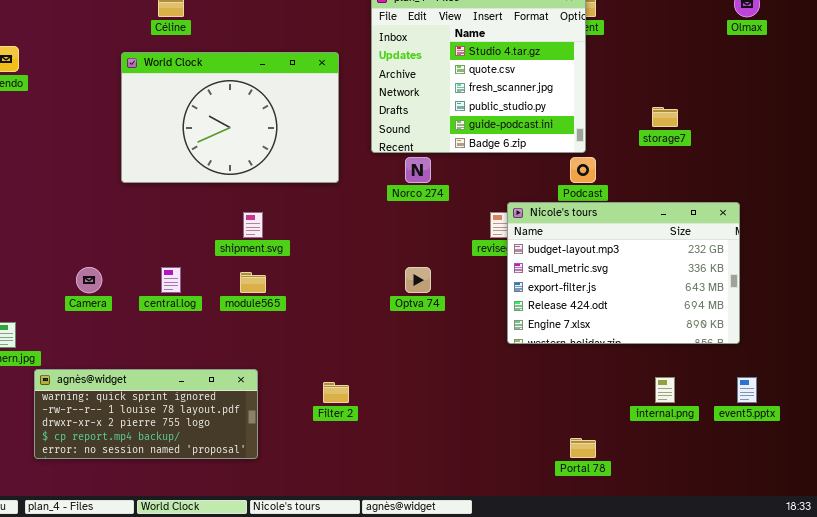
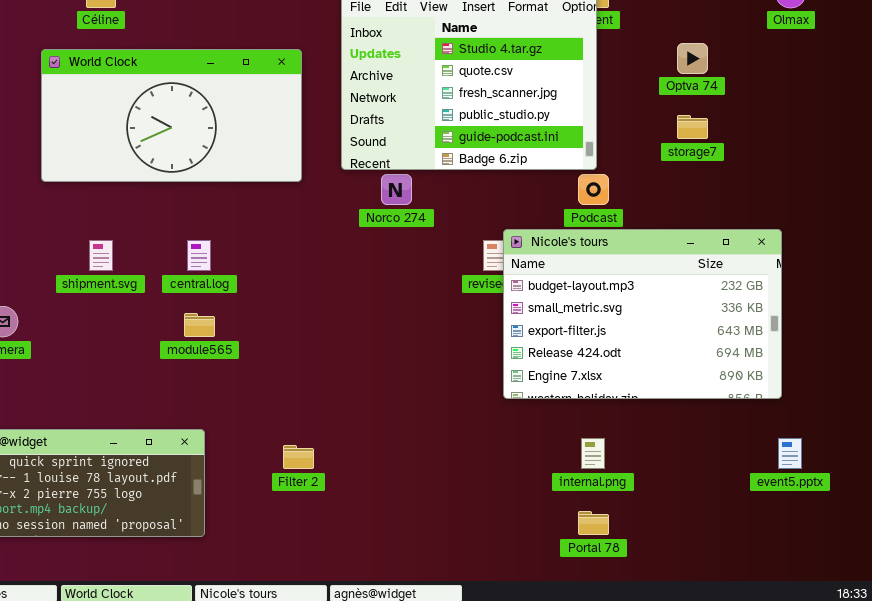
World Clock: [121,52,339,183] -> [41,49,302,182], resized
shipment.svg: [243,212,263,238] -> [89,240,113,271], moved
central.log: [161,267,181,293] -> [187,240,211,271], moved
Optva 74: [405,267,431,293] -> [677,43,708,74], moved
internal.png: [655,377,675,403] -> [581,438,605,469], moved

